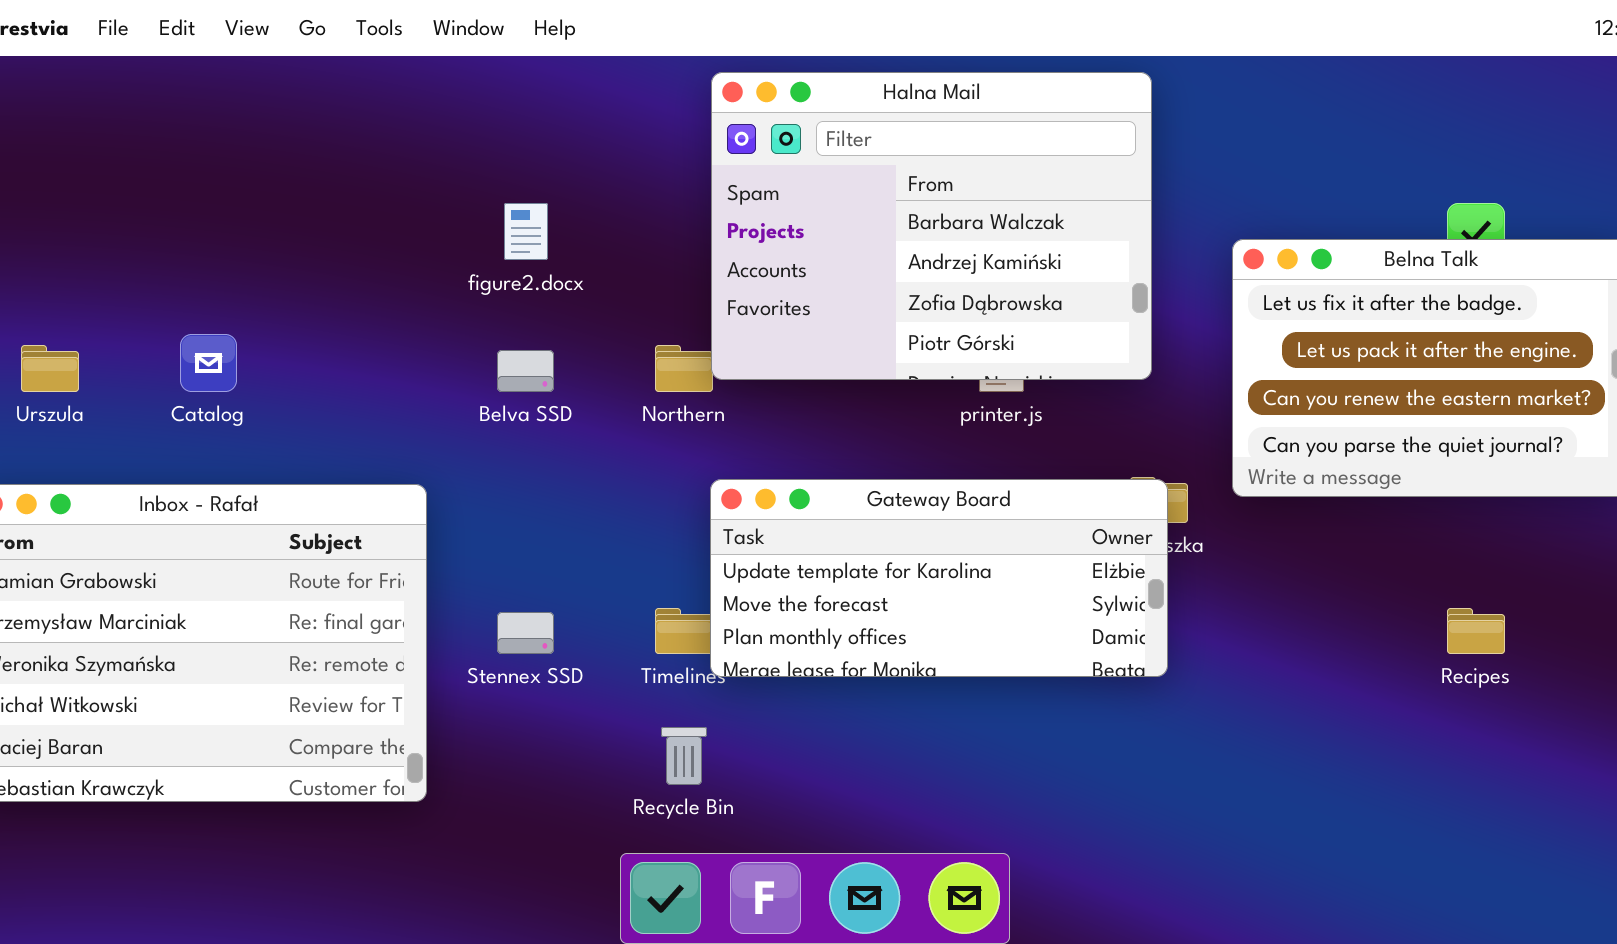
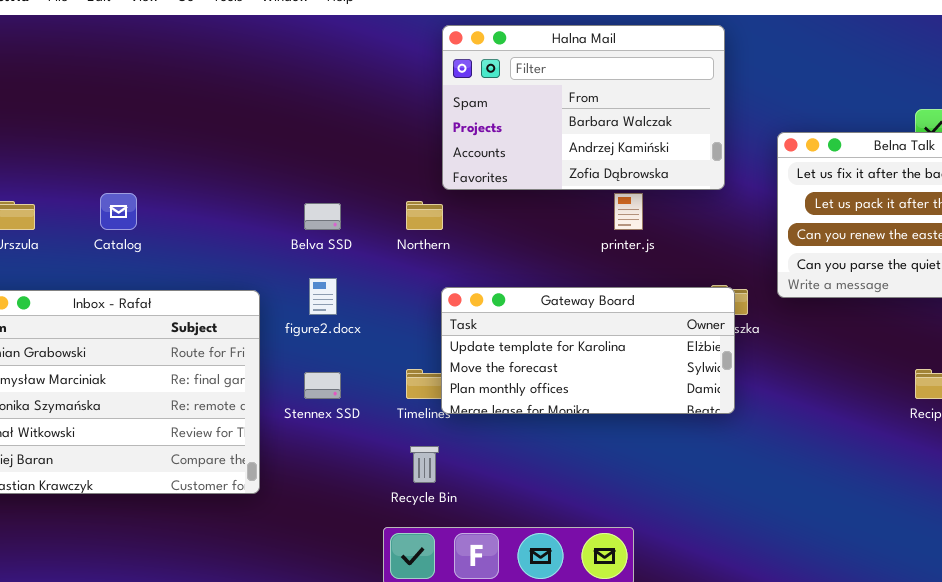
Halna Mail: [711,72,1152,380] -> [442,25,725,190], resized
figure2.docx: [504,203,548,260] -> [309,278,337,315], moved

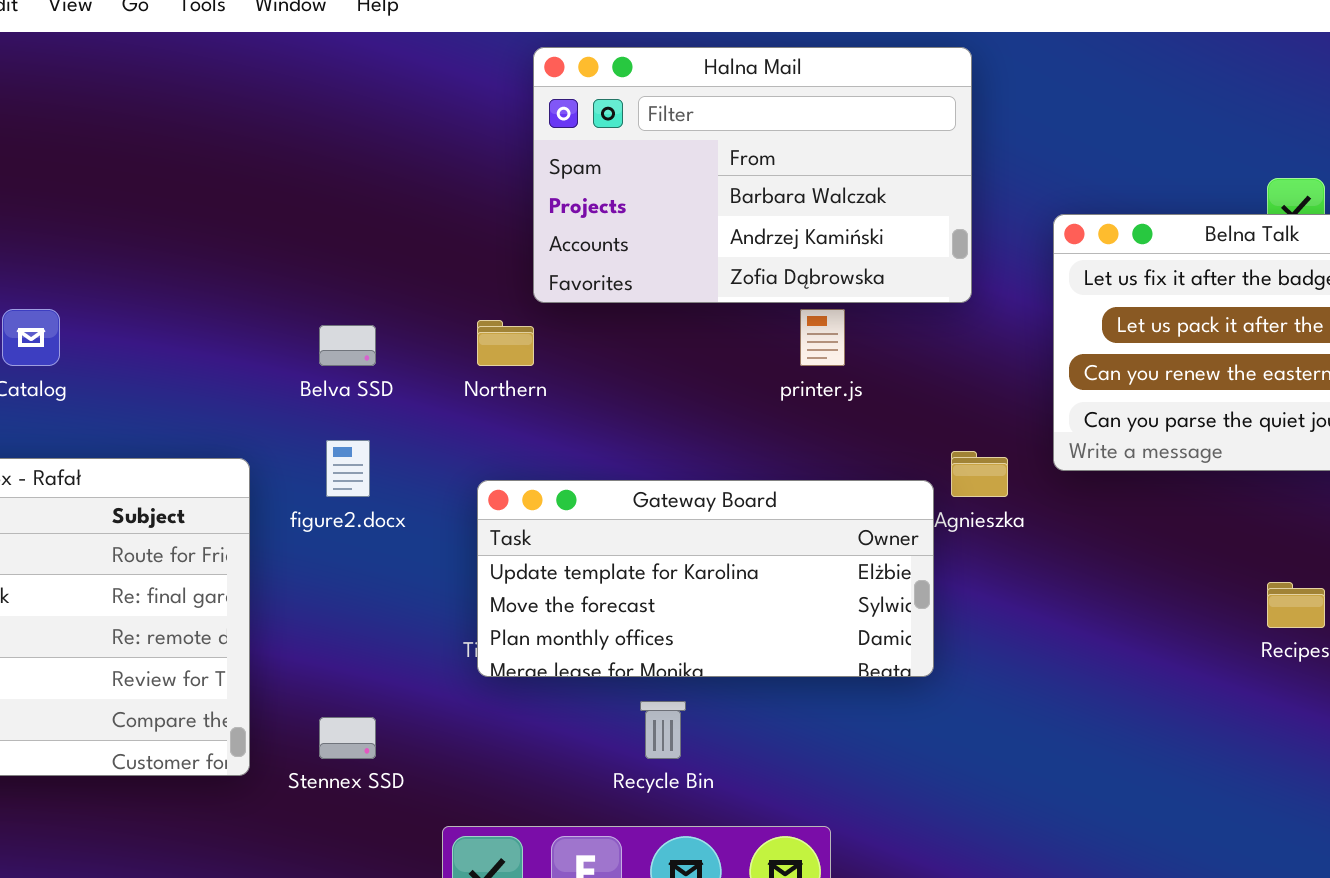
Gateway Board: [441,287,735,414] -> [477,480,934,677], moved
Stennex SSD: [304,372,341,399] -> [319,717,376,759], moved
Recycle Bin: [410,446,439,483] -> [640,701,686,759], moved

